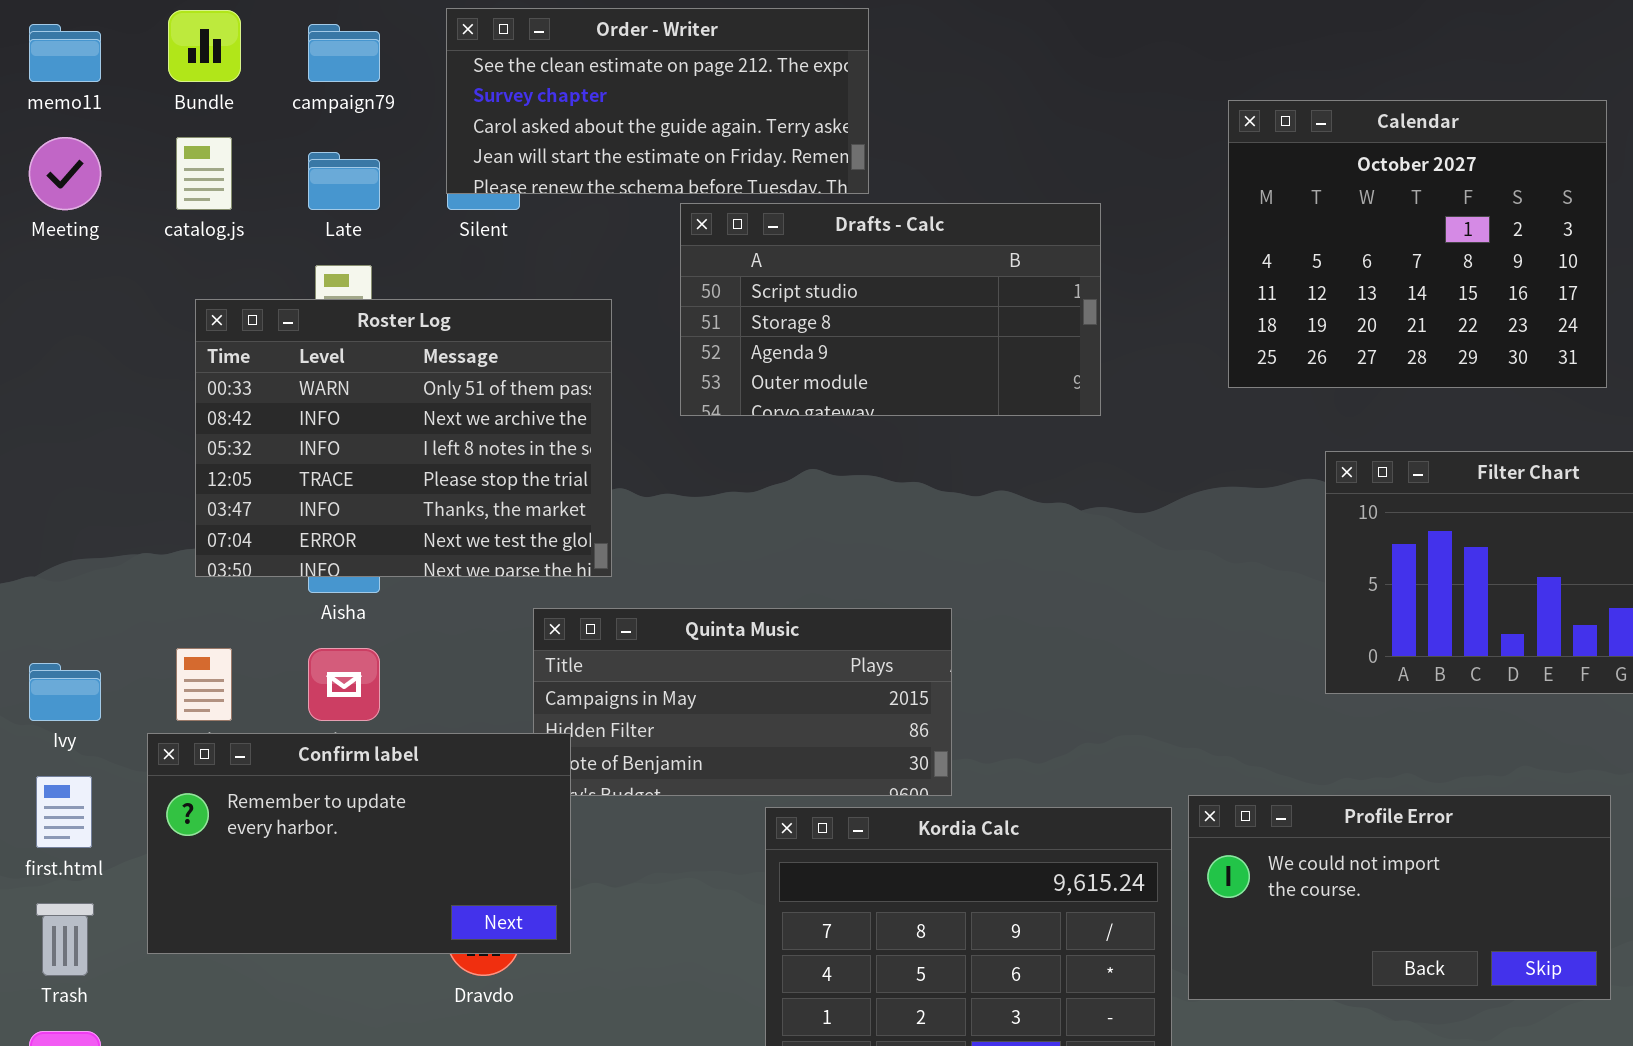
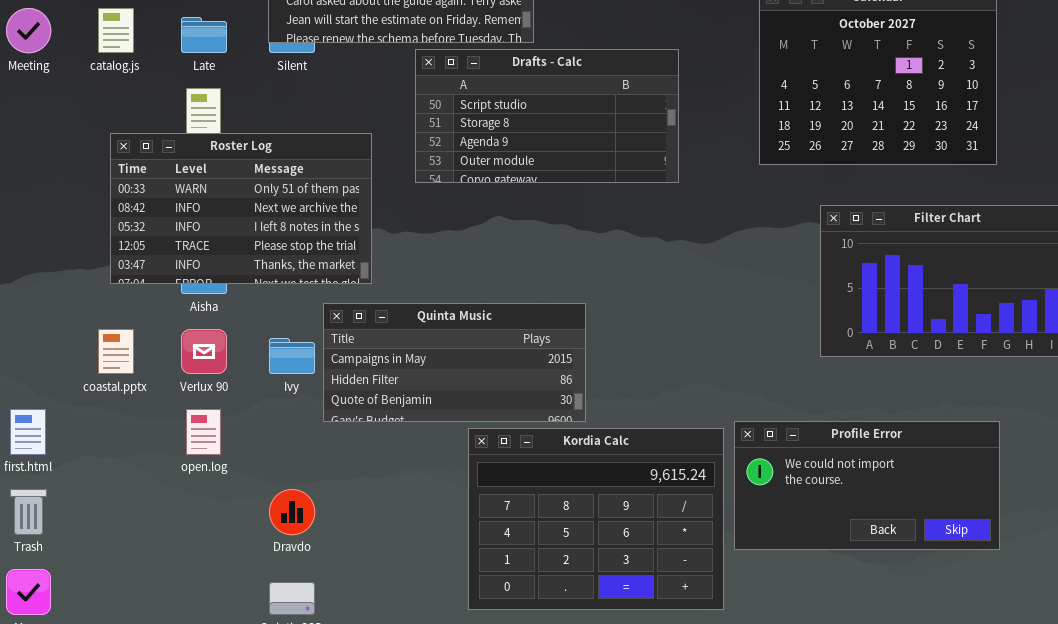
Roster Log: [195,299,612,577] -> [110,133,372,284], resized
Ivy: [29,663,101,721] -> [269,338,315,374], moved
Confirm label: [147,733,571,954] -> none, closed

